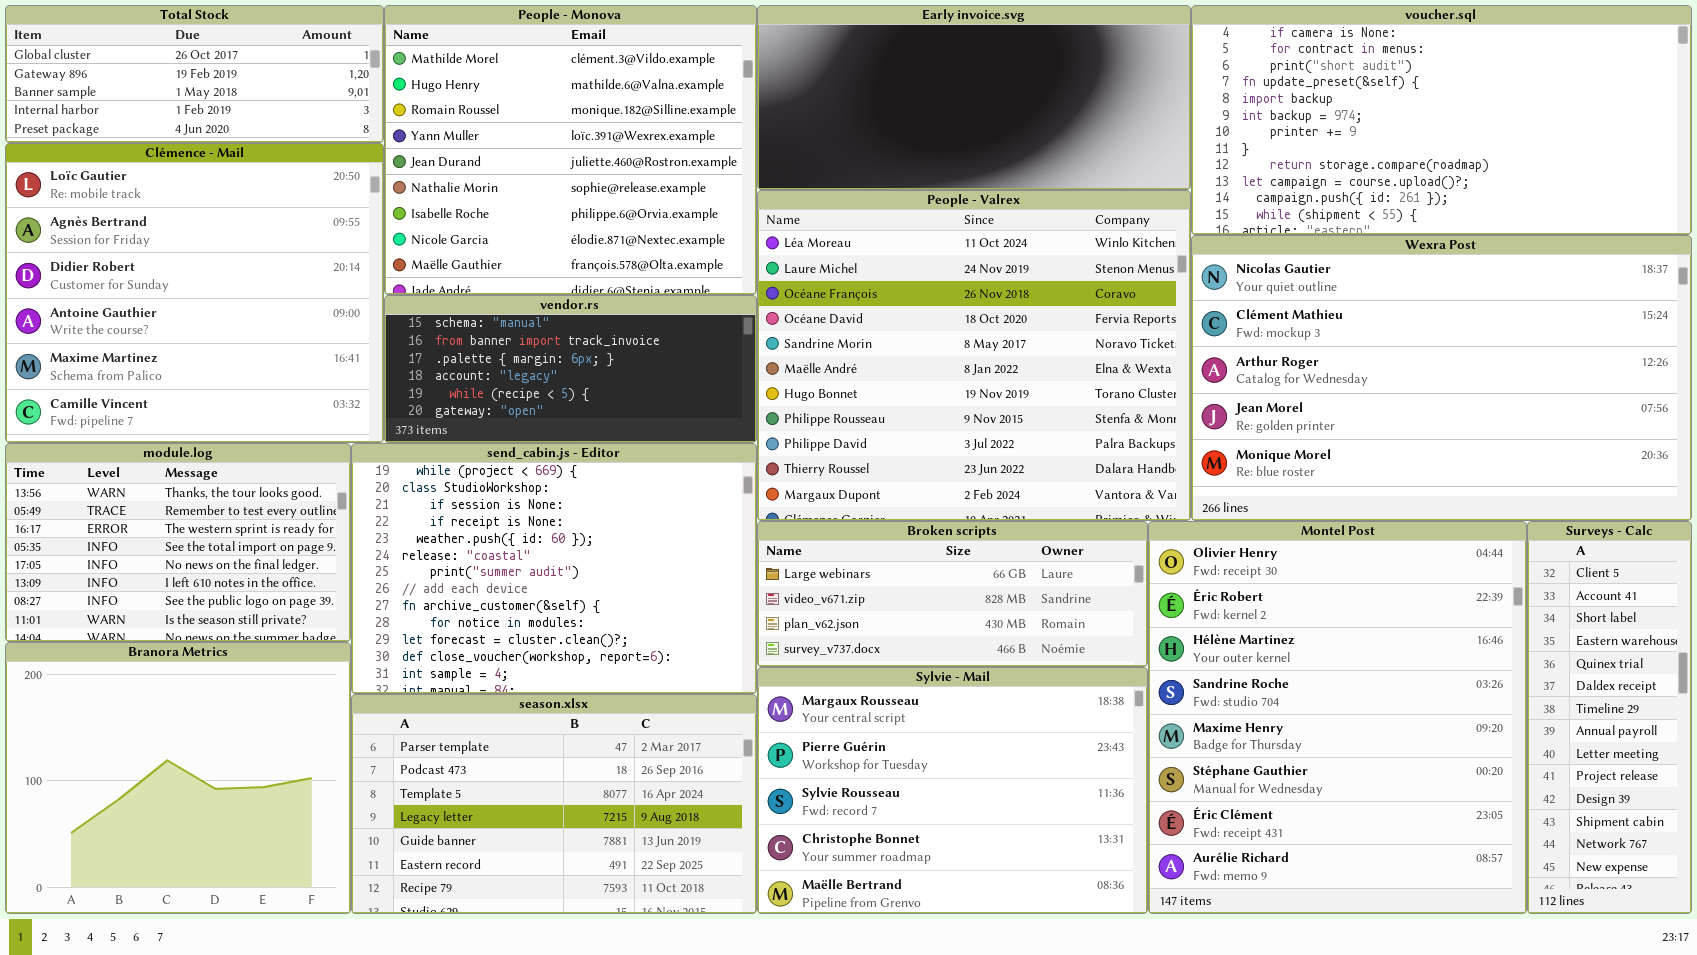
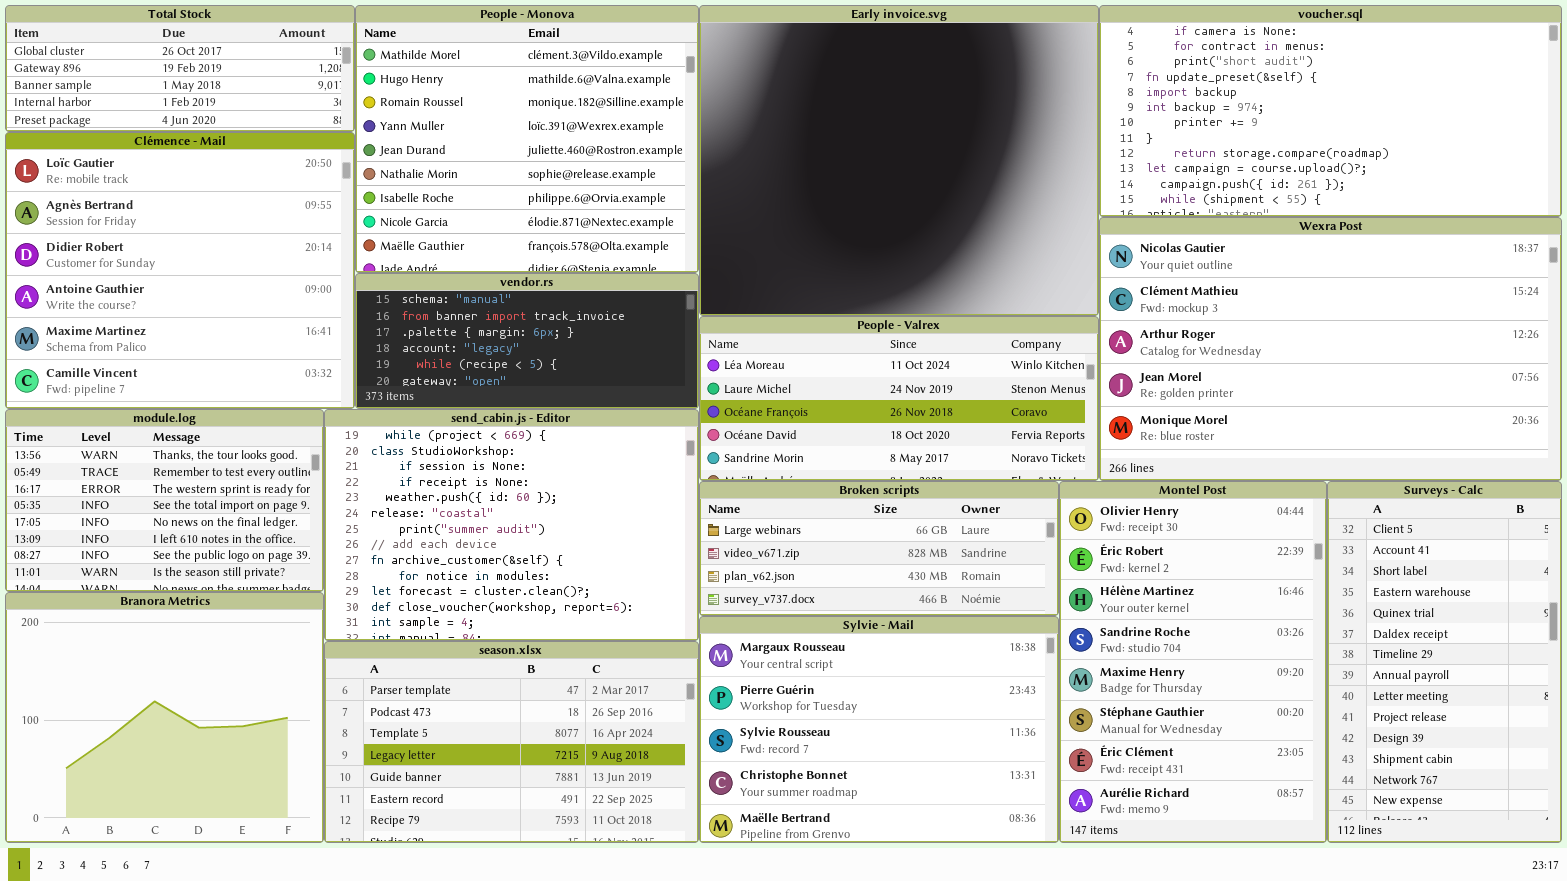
Early invoice.svg: [757,5,1191,190] -> [699,5,1099,316], resized
People - Valrex: [757,190,1191,521] -> [699,316,1099,481], resized
Montel Post: [1148,521,1527,914] -> [1059,481,1327,843], resized
Surveys - Calc: [1527,521,1692,914] -> [1327,481,1562,843], resized

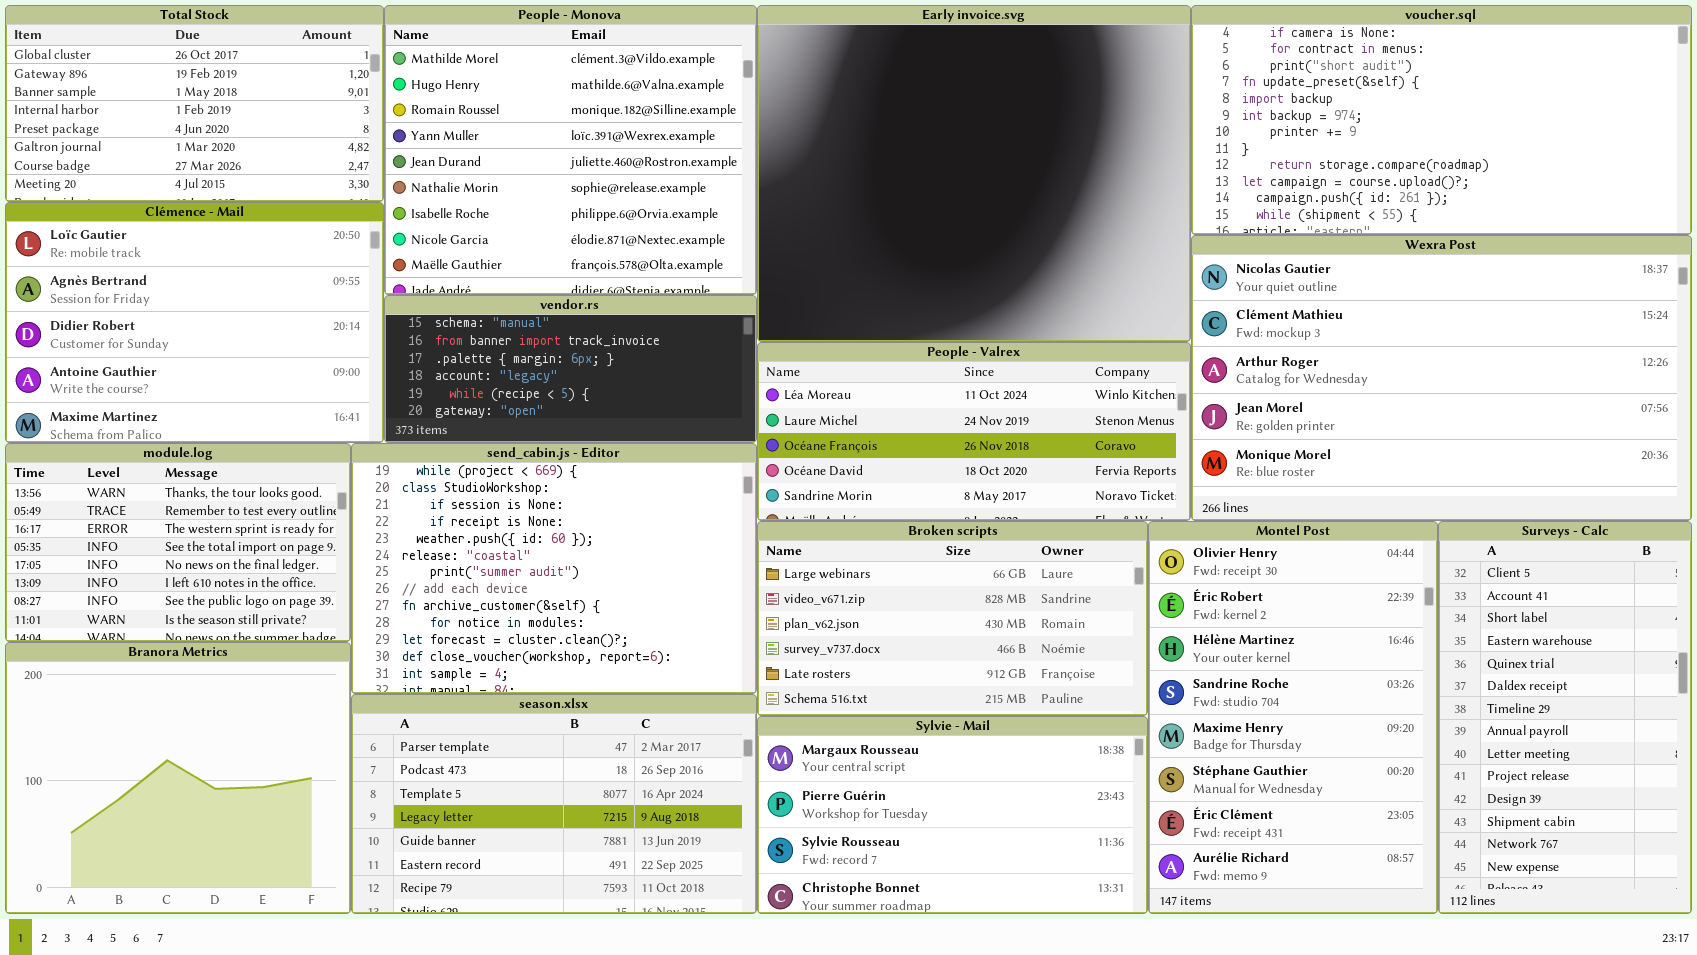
Total Stock: [5,5,355,132] -> [5,5,384,202], resized
Clémence - Mail: [5,132,355,409] -> [5,202,384,443], resized
Broken scripts: [699,481,1059,616] -> [757,521,1148,716], resized
Sylvie - Mail: [699,616,1059,843] -> [757,716,1148,914], resized

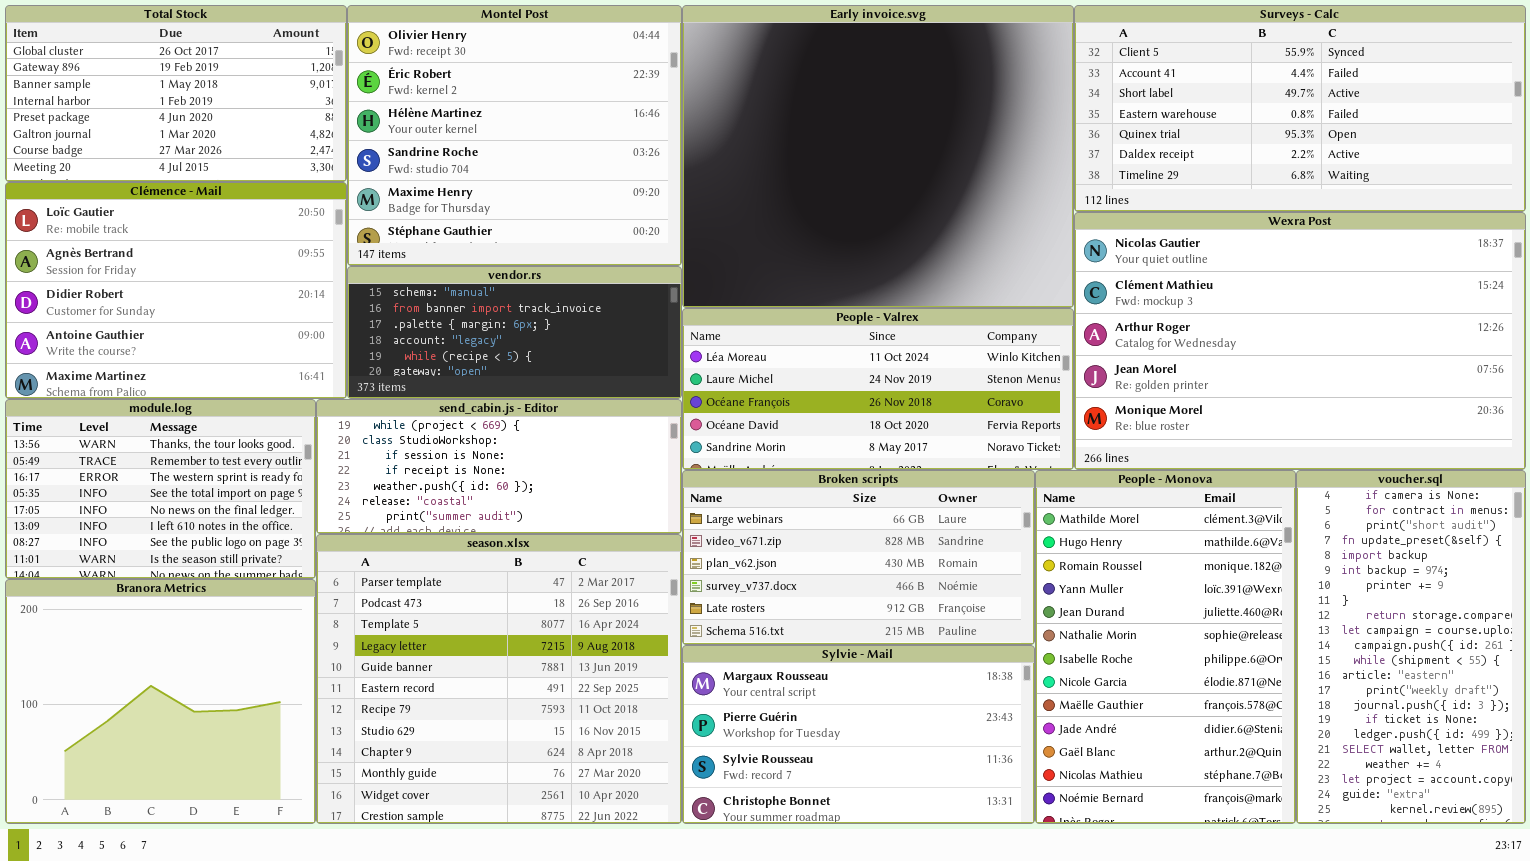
People - Monova: [384,5,757,295] -> [1035,470,1296,824], moved, resized
voucher.sql: [1191,5,1692,235] -> [1296,470,1526,824], moved, resized
send_cabin.js - Editor: [351,443,757,694] -> [316,399,682,534], resized
Montel Post: [1148,521,1438,914] -> [347,5,682,266], moved, resized
Surveys - Calc: [1438,521,1692,914] -> [1074,5,1526,212], moved, resized
season.xlsx: [351,694,757,914] -> [316,534,682,824], resized

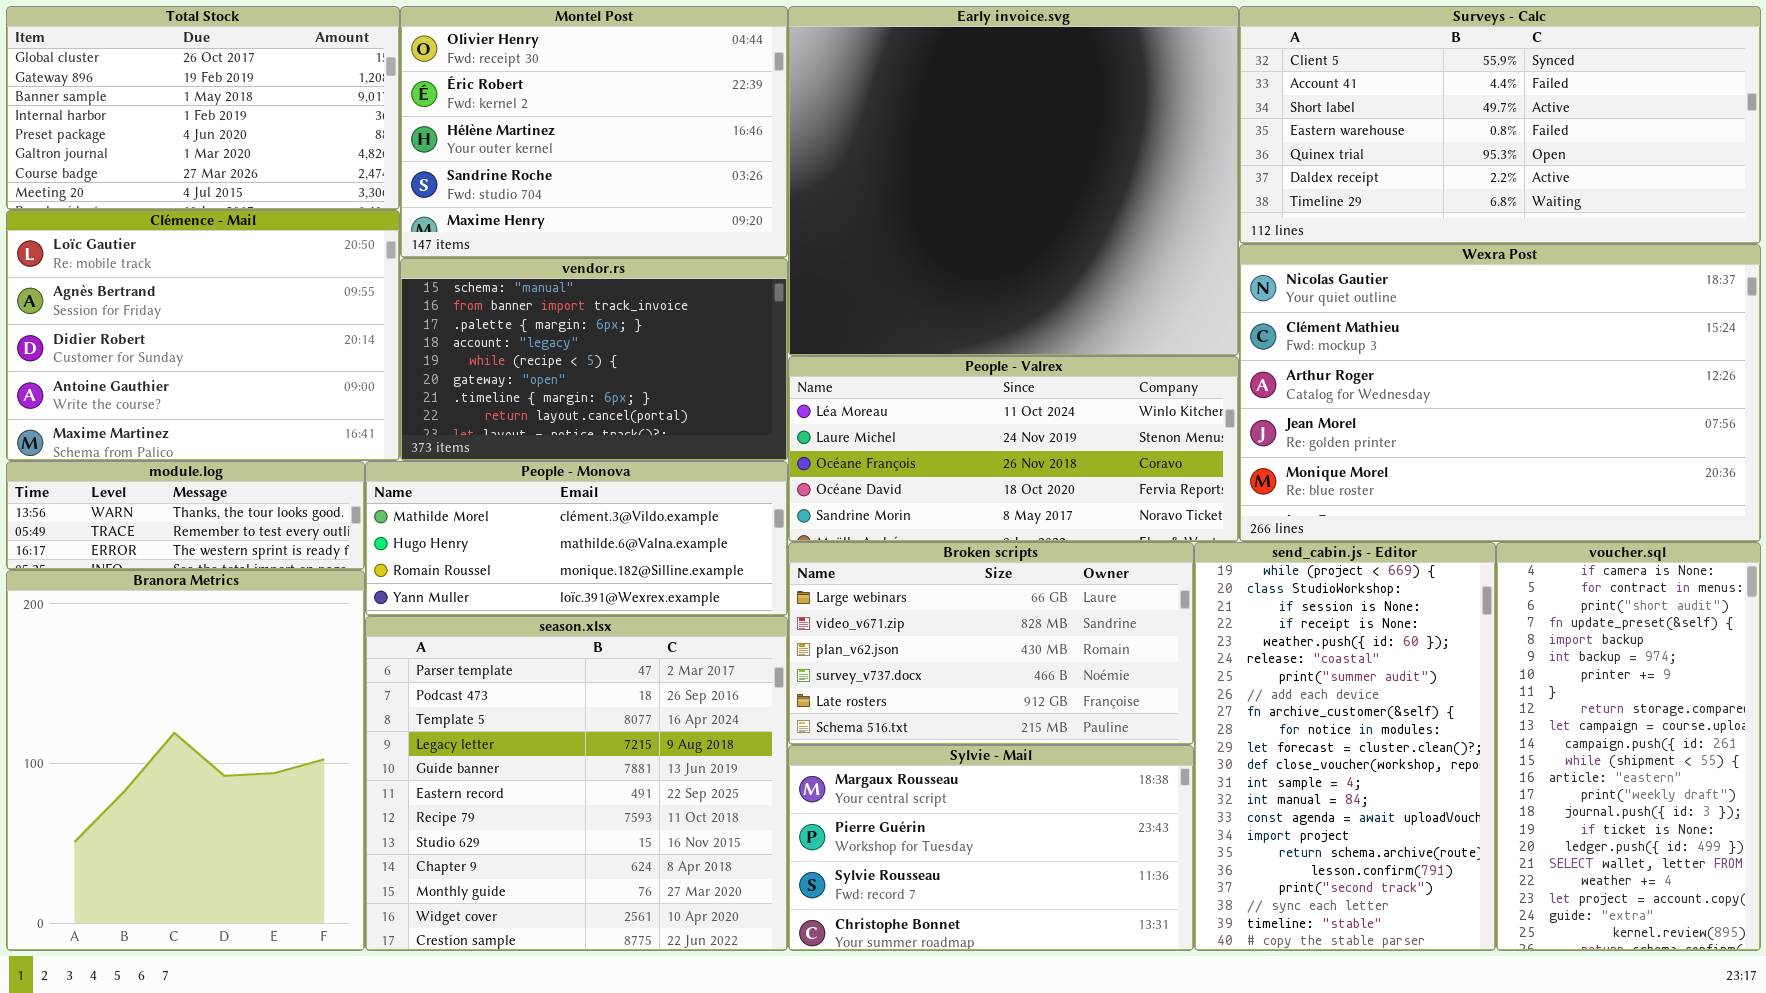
Montel Post: [347,5,682,266] -> [400,6,788,258], resized
vendor.rs: [347,266,682,399] -> [400,258,788,461], resized
module.log: [5,399,316,579] -> [6,461,365,570], resized
send_cabin.js - Editor: [316,399,682,534] -> [1194,542,1496,951], moved, resized
People - Monova: [1035,470,1296,824] -> [365,461,788,616], moved, resized
Branora Metrics: [5,579,316,824] -> [6,570,365,951], resized

